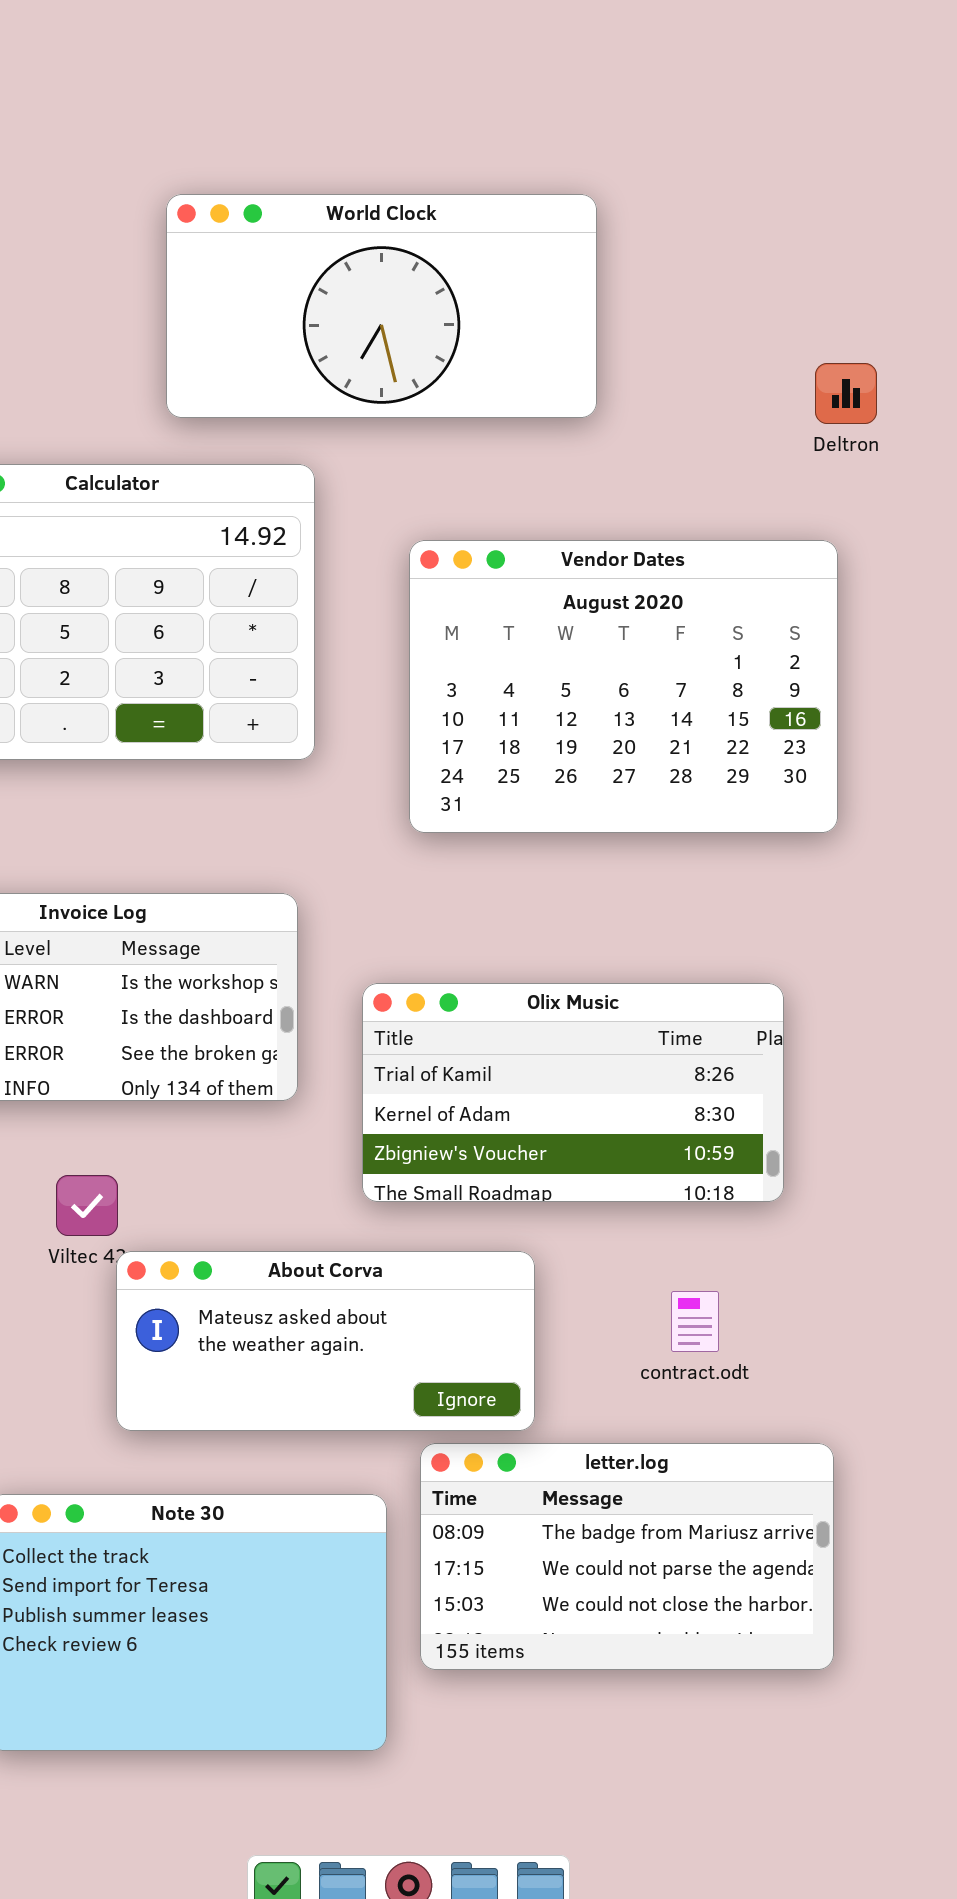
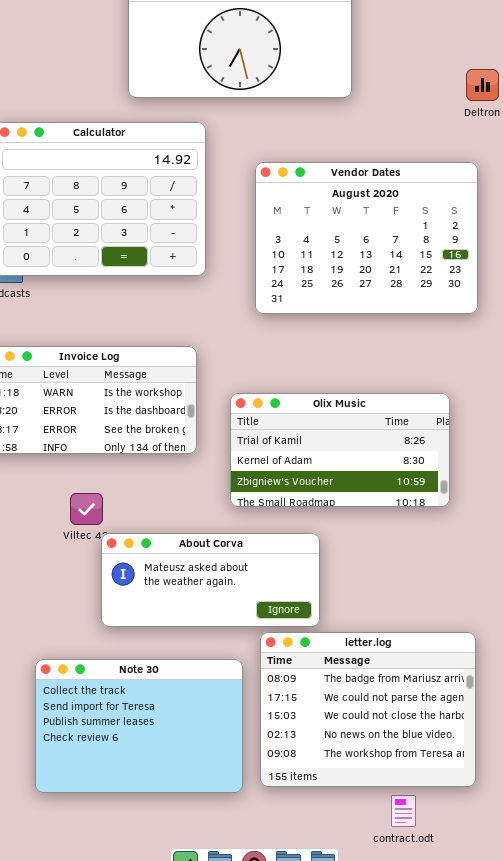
contract.odt: [671,1291,719,1352] -> [391,795,416,827], moved
letter.log: [420,1443,834,1670] -> [260,632,476,787], resized

